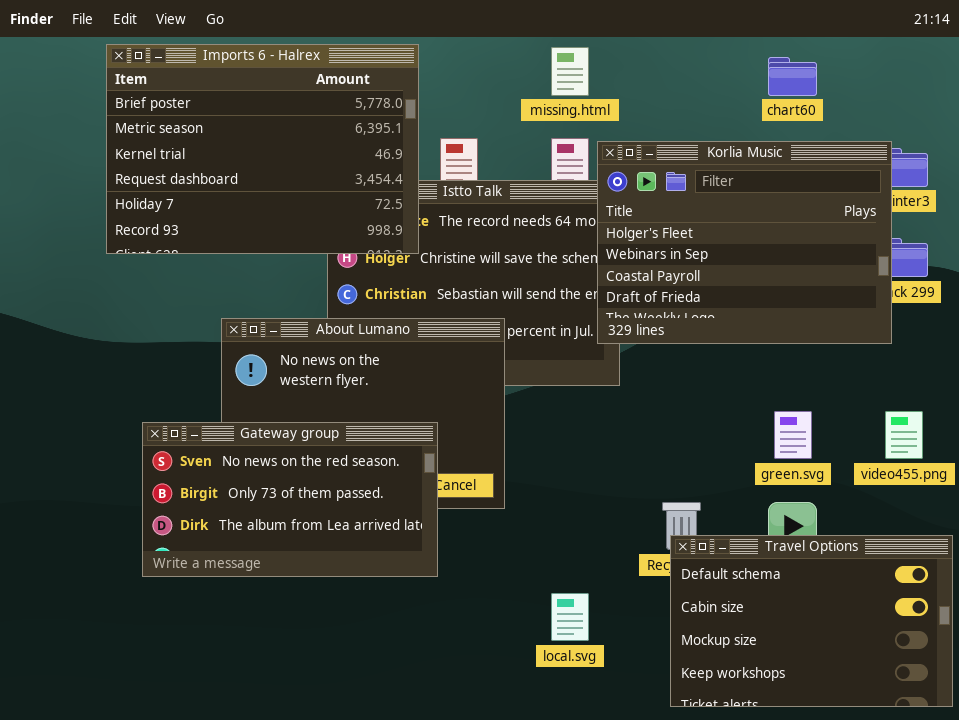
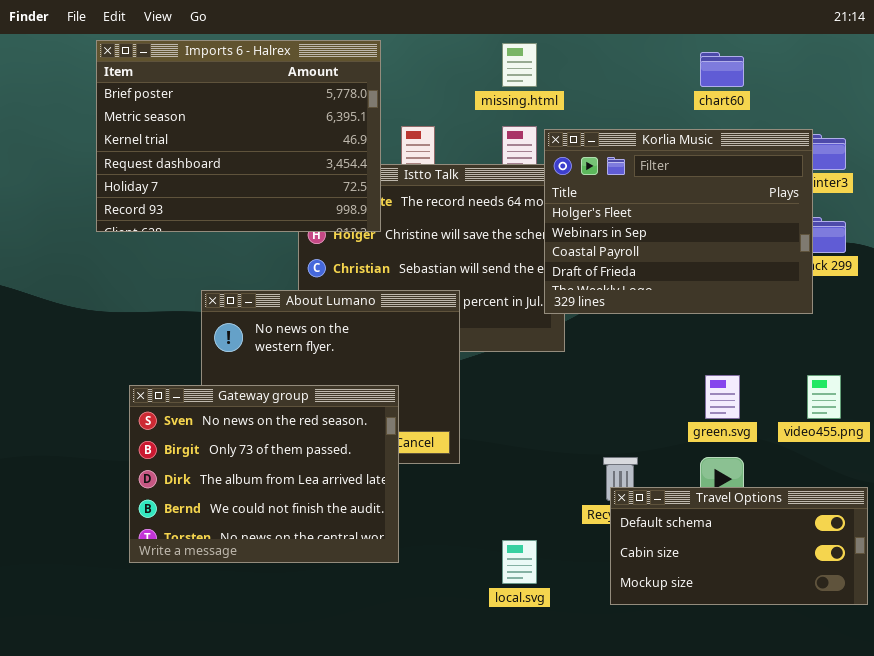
Gateway group: [142,422,438,577] -> [129,385,399,563], resized
Travel Options: [670,535,953,707] -> [610,487,868,605], resized

